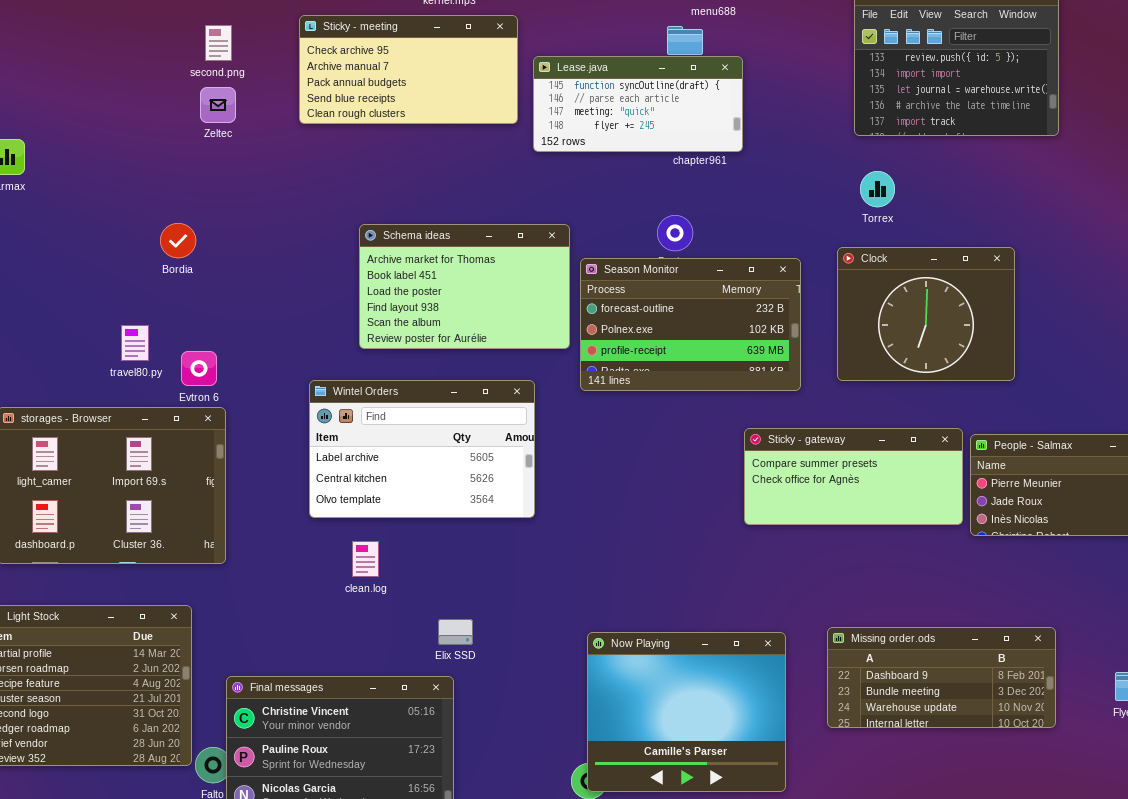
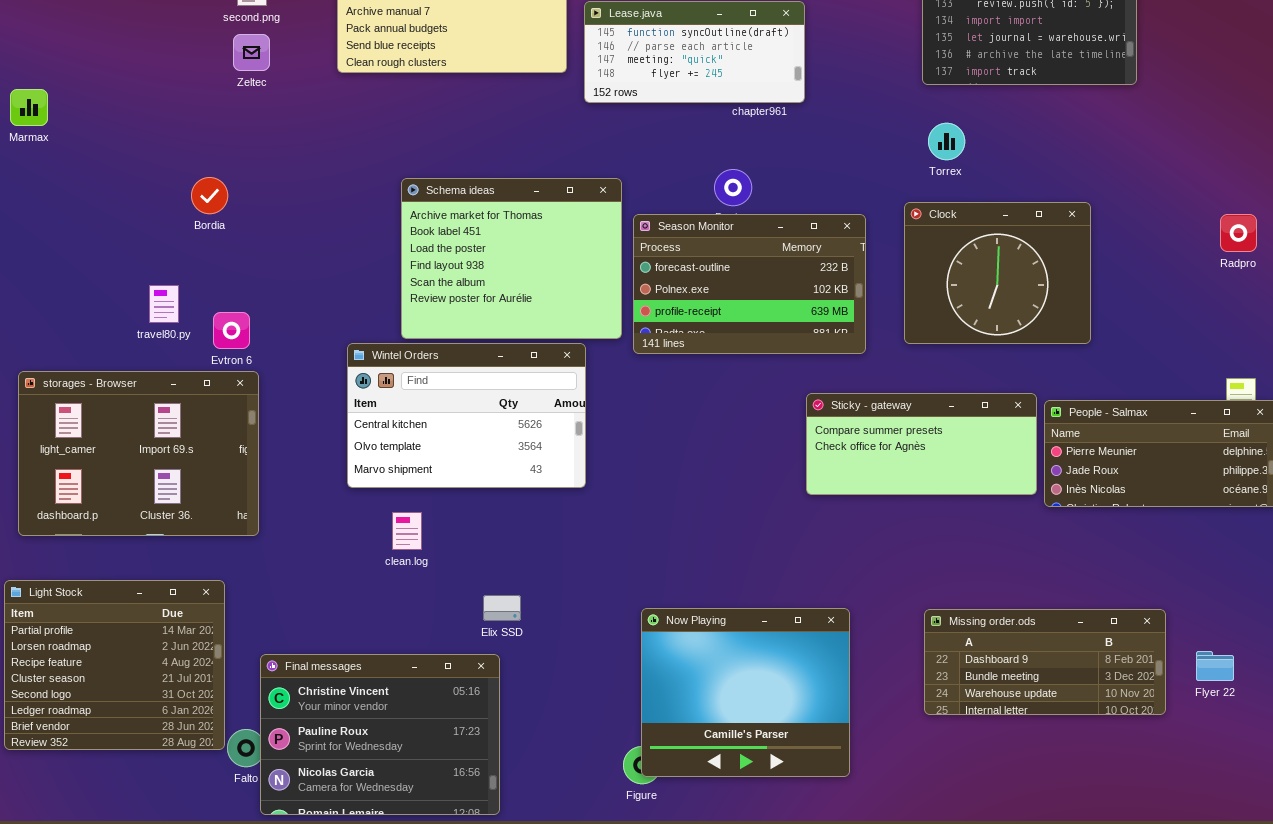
Schema ideas: [359,224,570,349] -> [401,178,622,339], resized
Wintel Orders: [309,380,535,518] -> [347,343,586,488], scrolled down 1 row
Missing order.ods: [827,627,1056,728] -> [924,609,1166,715], moved

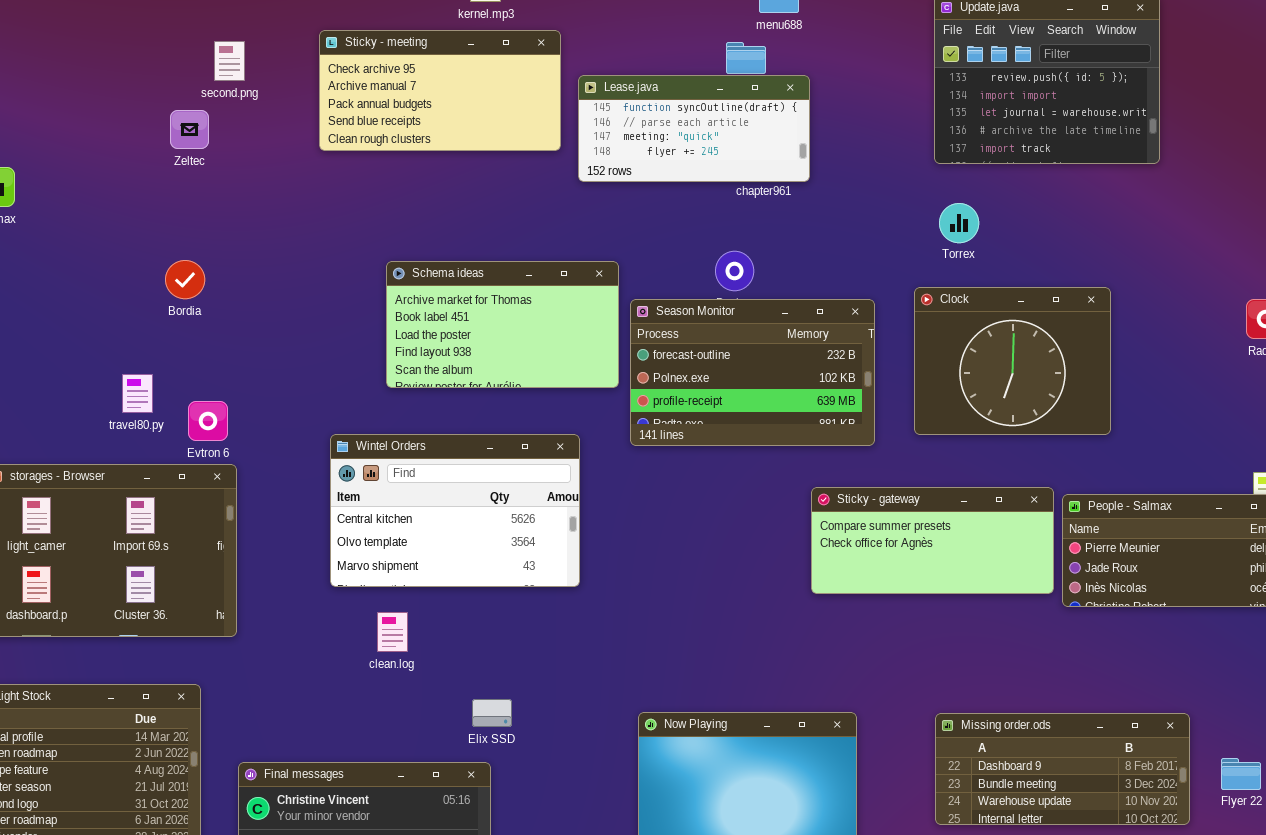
Zeltec: [233,34,270,71] -> [170,110,209,149], moved
Schema ideas: [401,178,622,339] -> [386,261,619,388], resized

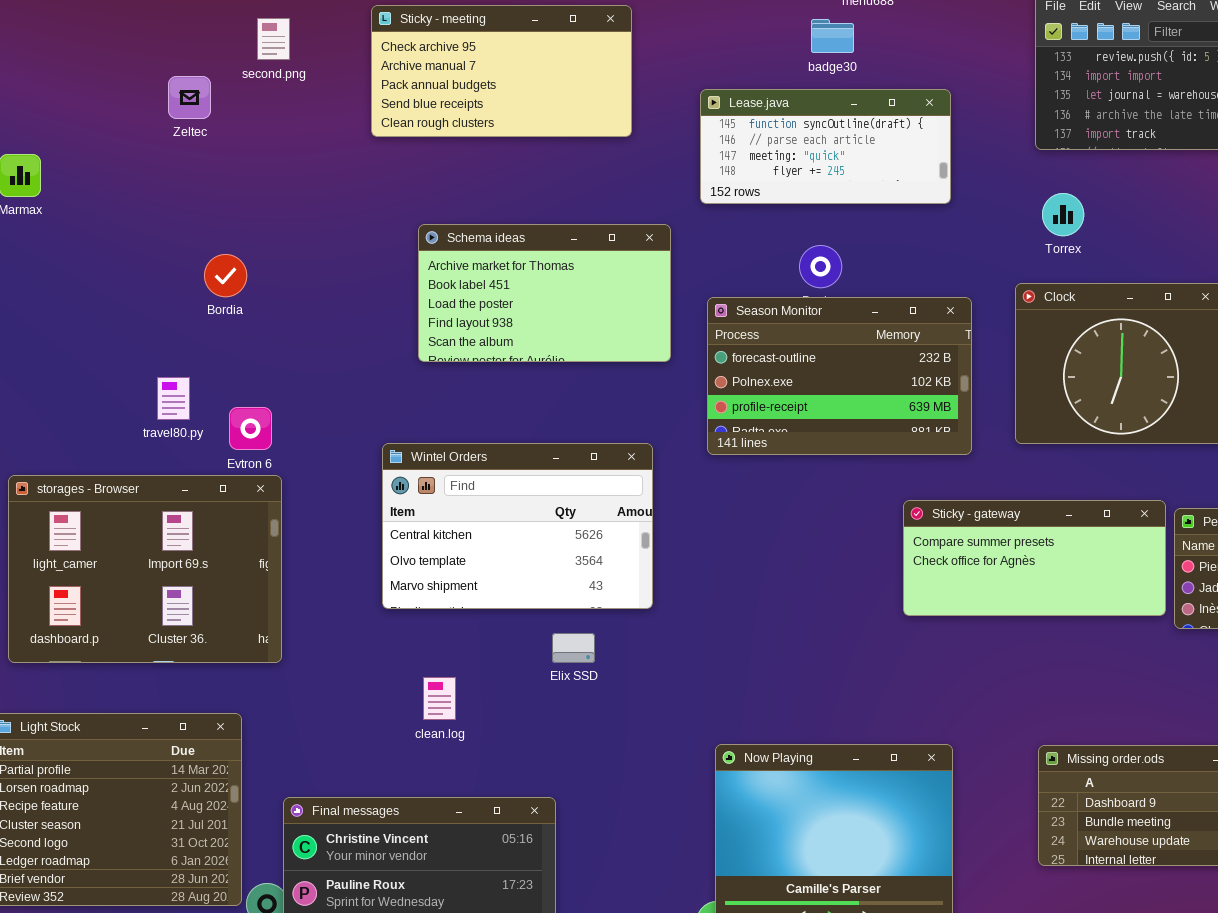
Lease.java: [578,75,810,182] -> [700,89,951,204], moved
Zeltec: [170,110,209,149] -> [168,76,211,119], moved
Schema ideas: [386,261,619,388] -> [418,224,671,362], moved
clean.log: [377,612,408,652] -> [423,677,456,720], moved
Elix SSD: [472,699,512,727] -> [552,633,595,663], moved

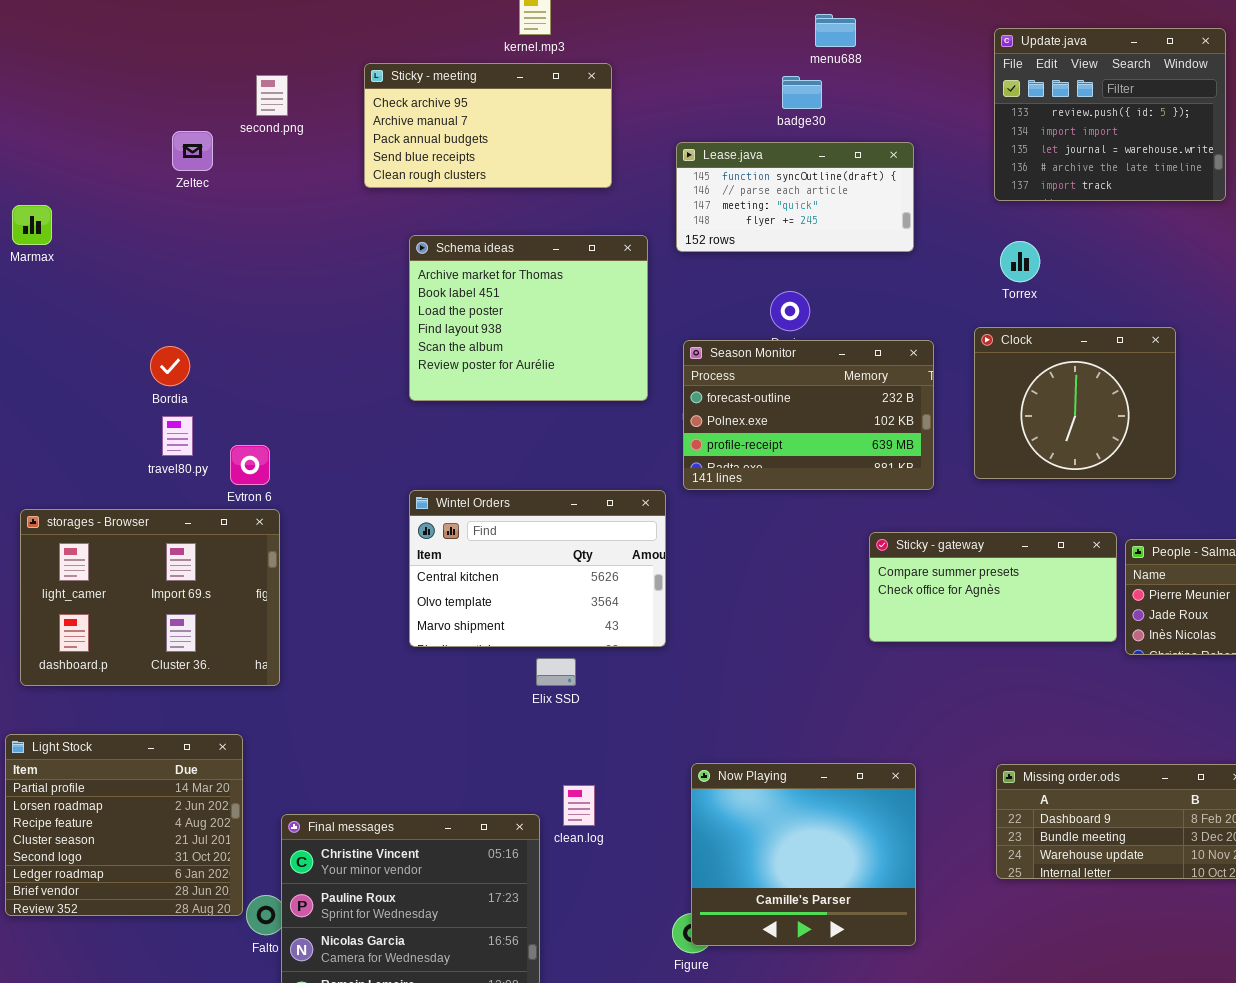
Schema ideas: [418,224,671,362] -> [409,235,648,401], resized
Bordia: [204,254,247,297] -> [150,346,190,386], moved
Wintel Orders: [382,443,653,609] -> [409,490,666,647], moved
clean.log: [423,677,456,720] -> [563,785,595,826], moved

